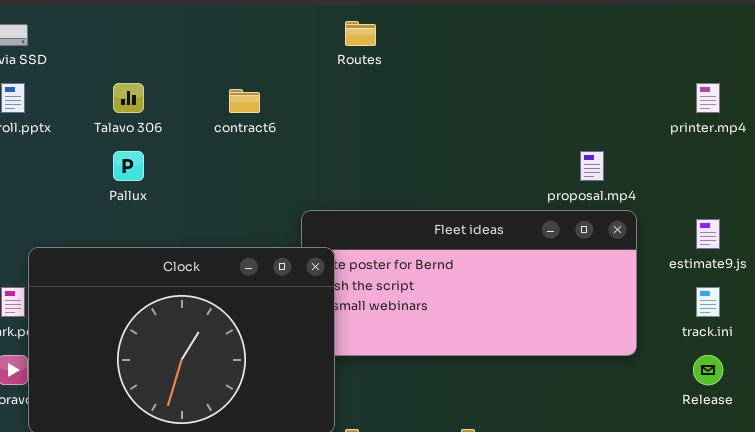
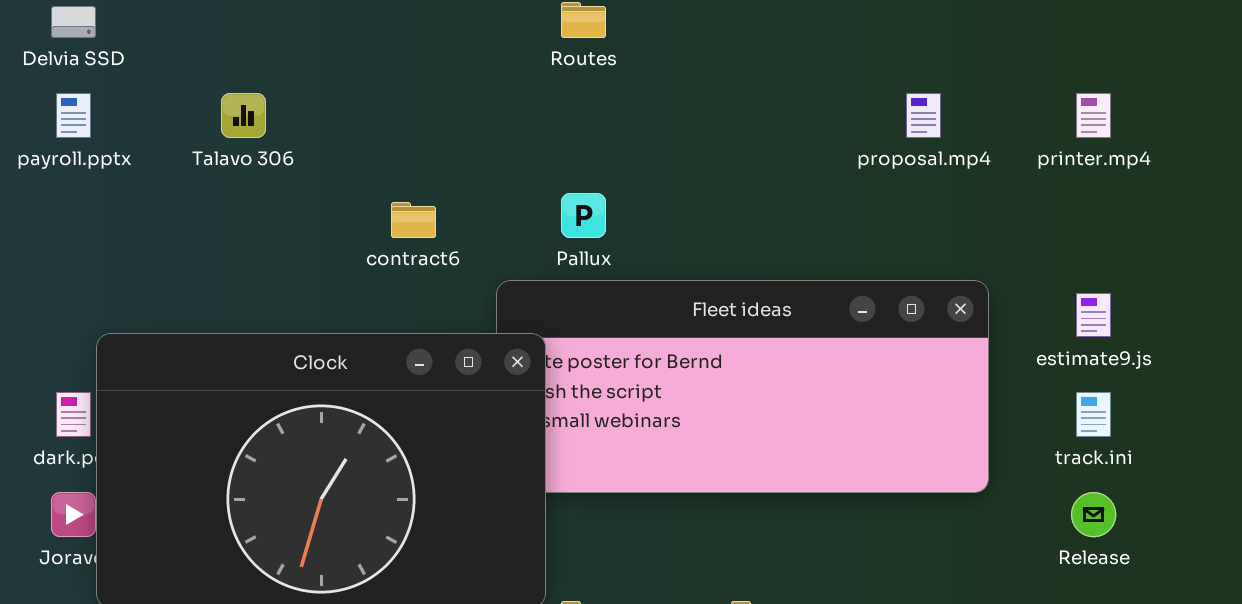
contract6: [229,89,260,113] -> [391,202,436,238], moved
Pallux: [113,151,144,181] -> [561,193,606,238], moved
proposal.mp4: [580,151,604,181] -> [906,93,941,138], moved

